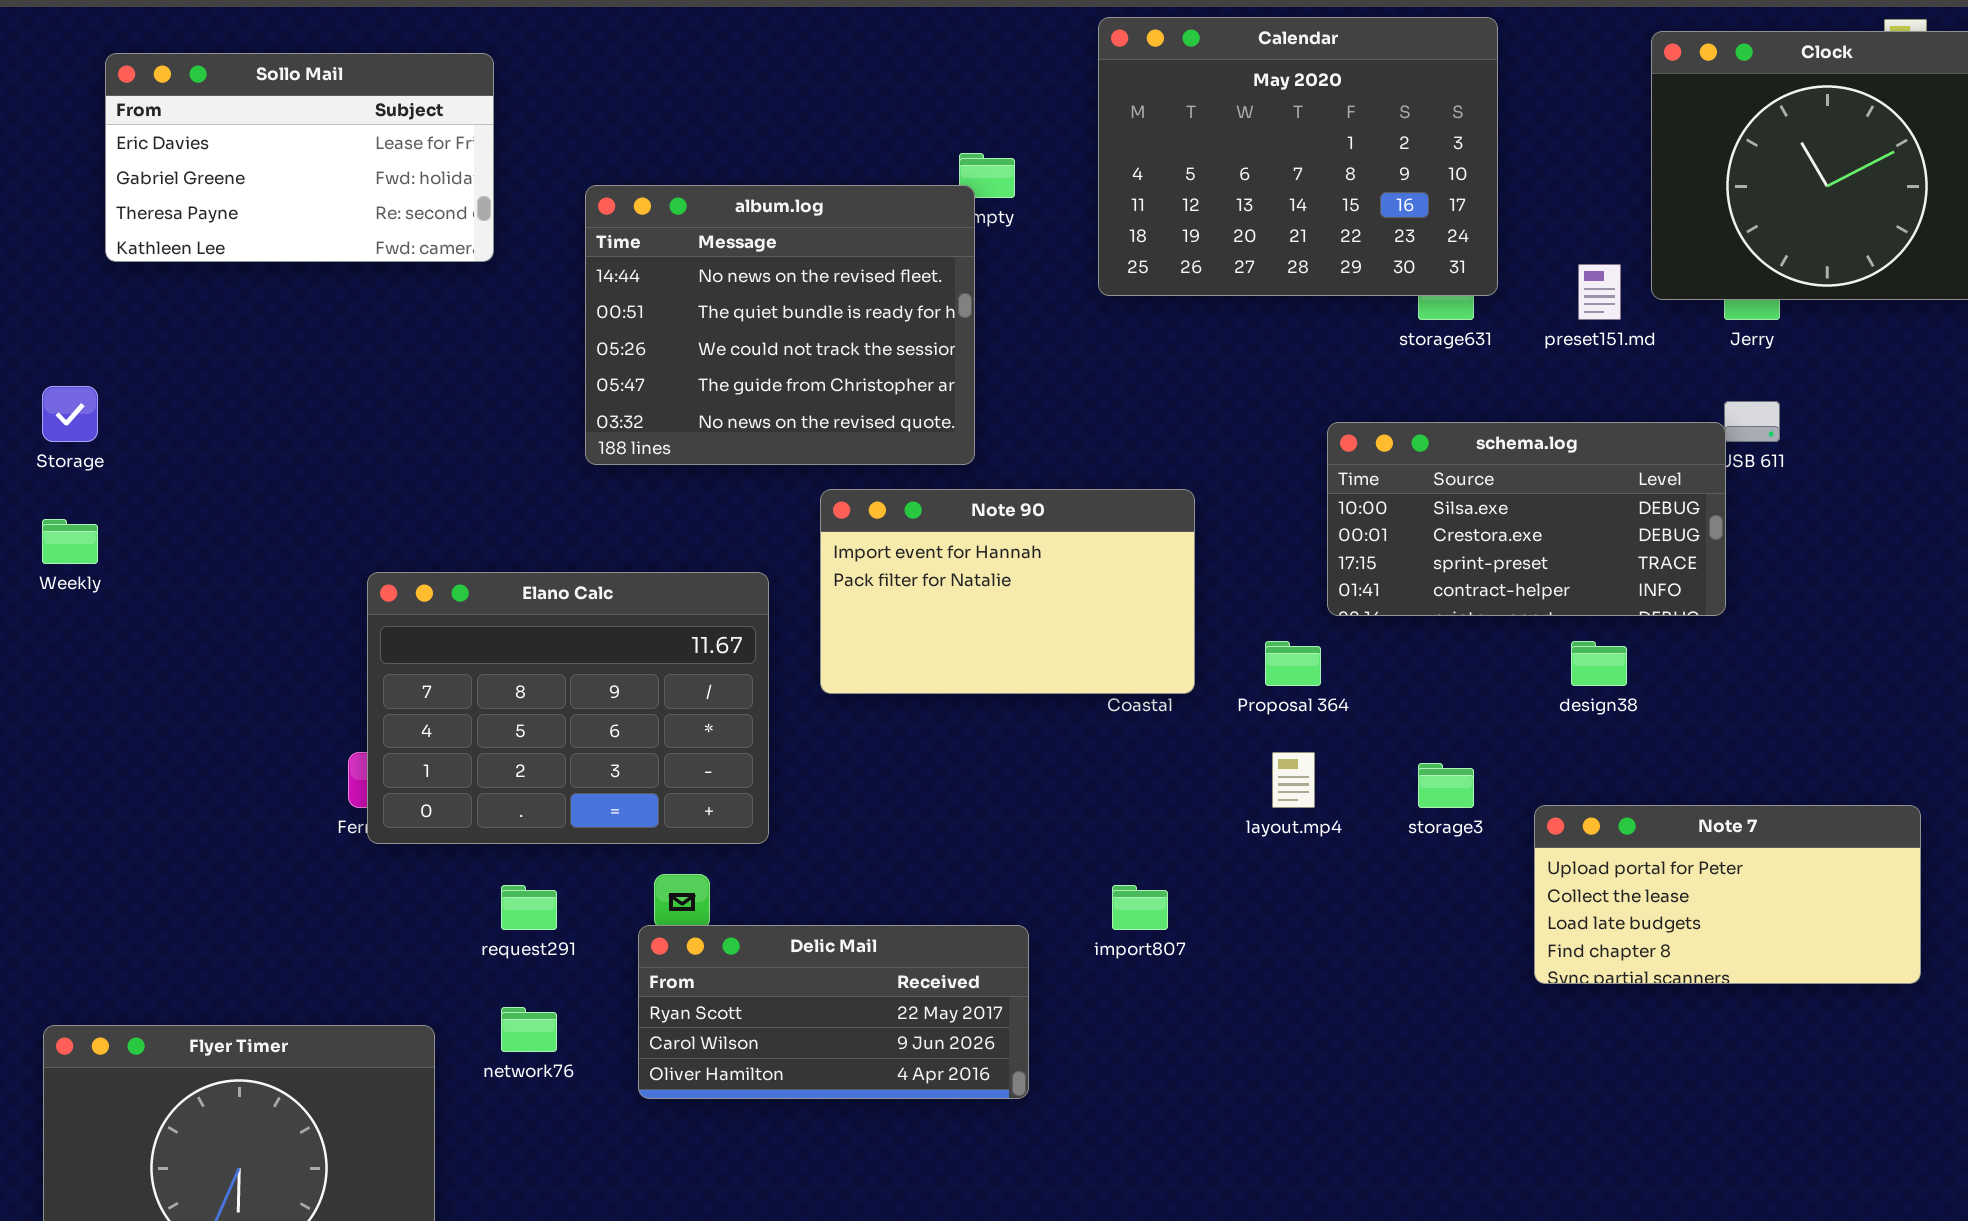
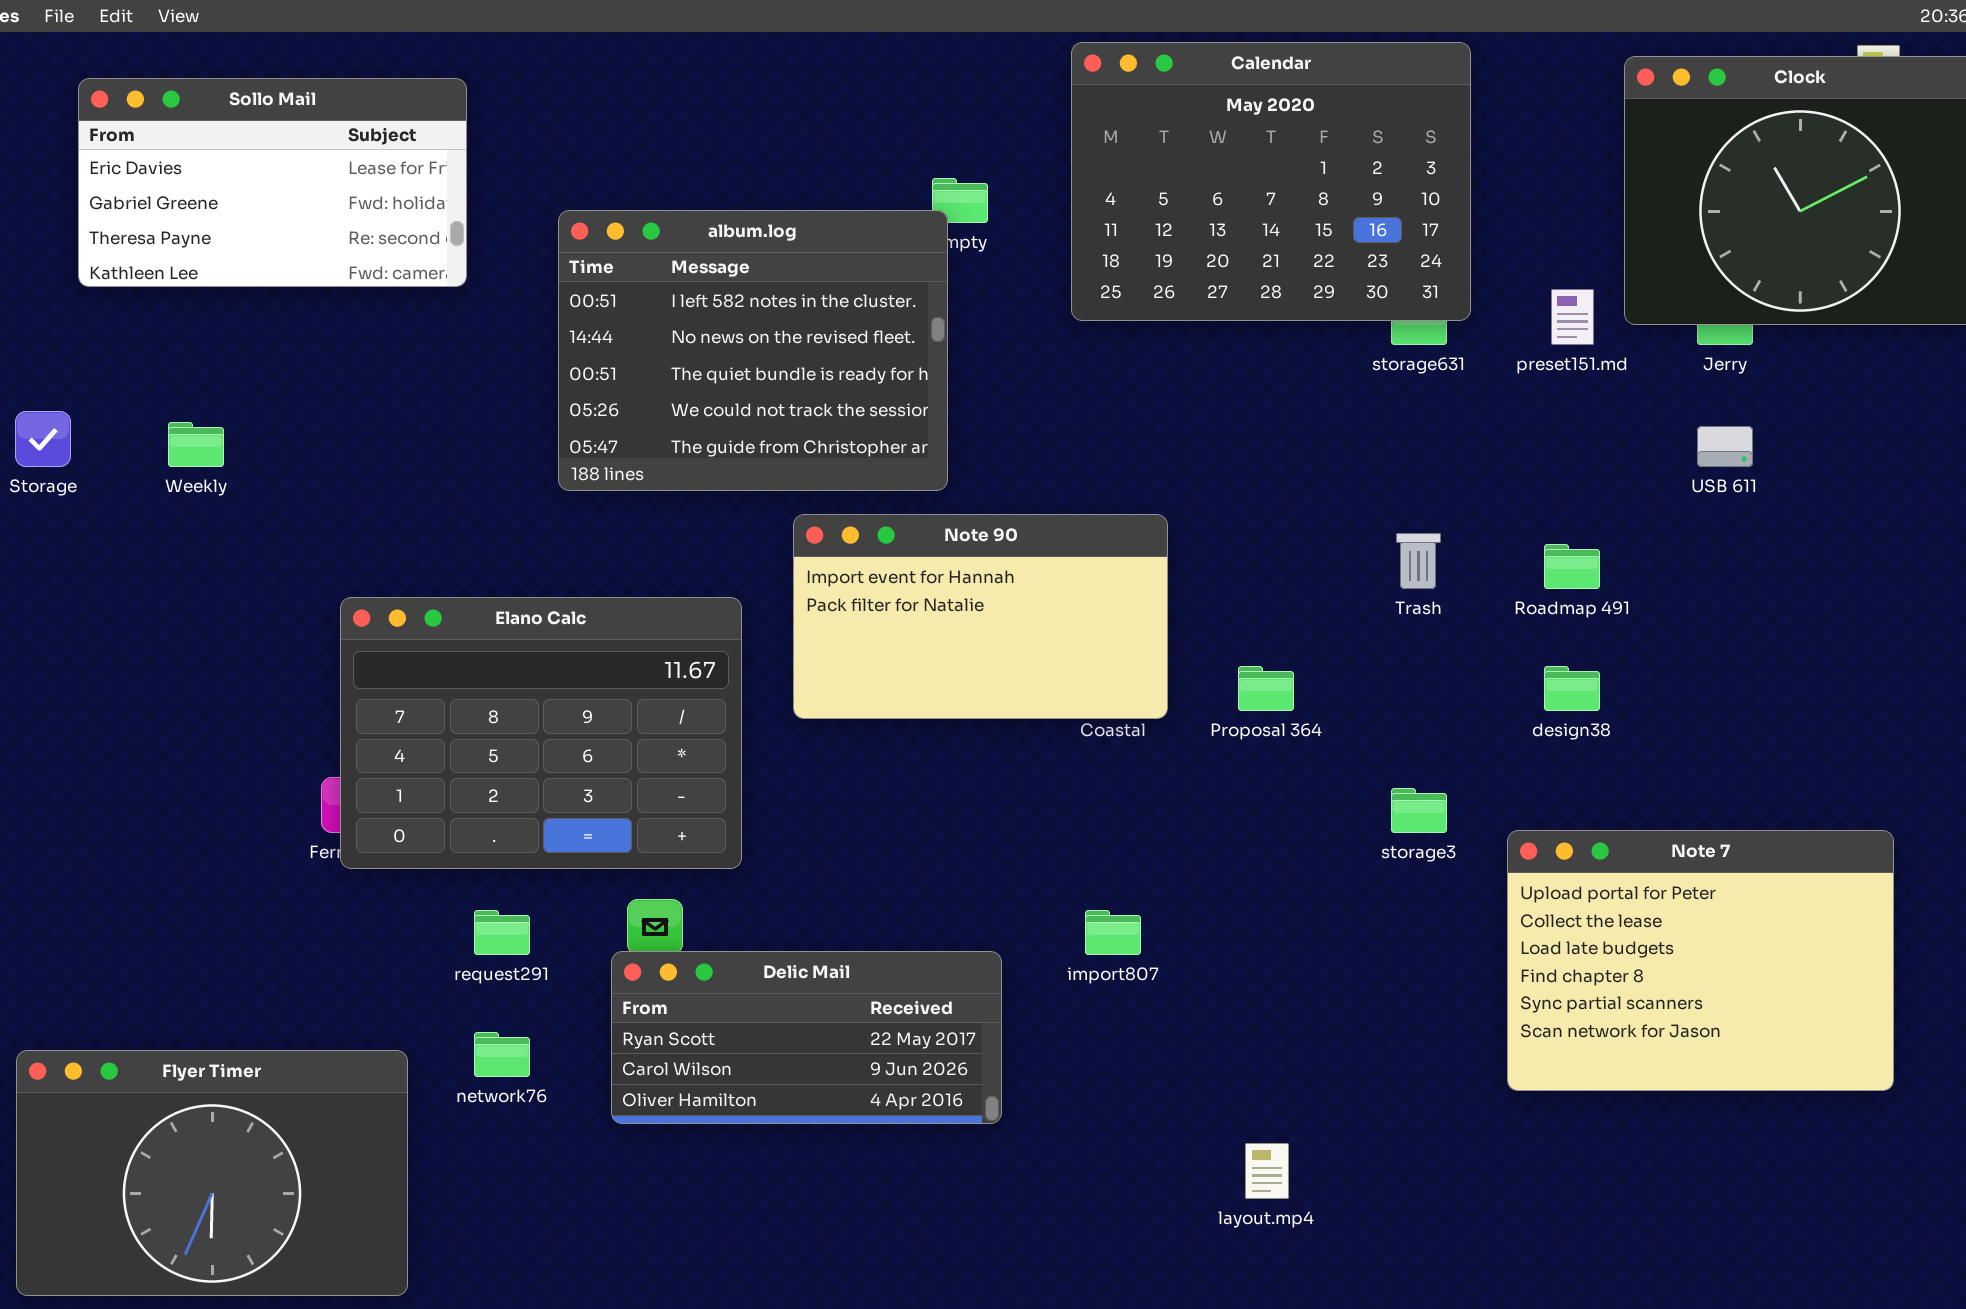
album.log: [585,185,975,465] -> [558,210,948,491], scrolled up 1 row
schema.log: [1327,422,1726,616] -> none, closed
Weekly: [42,519,98,564] -> [168,422,224,467], moved
layout.mp4: [1272,752,1315,808] -> [1245,1143,1289,1199], moved
Note 7: [1534,805,1921,984] -> [1507,830,1894,1091], resized

